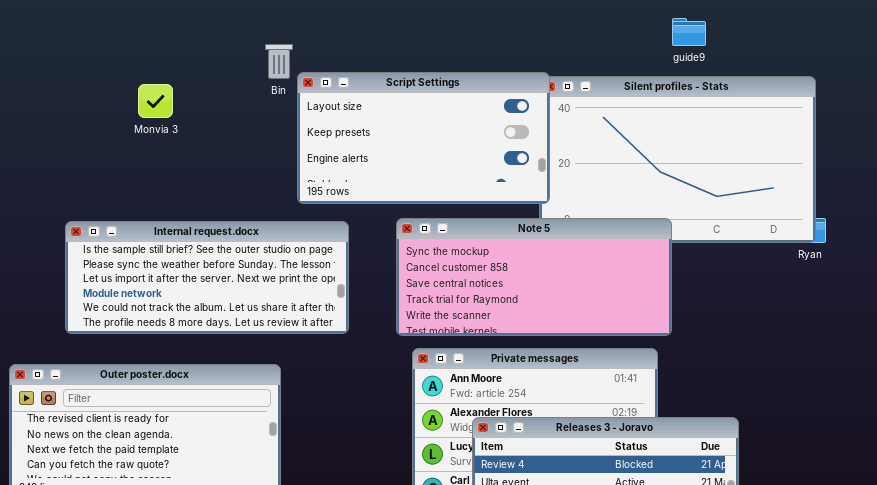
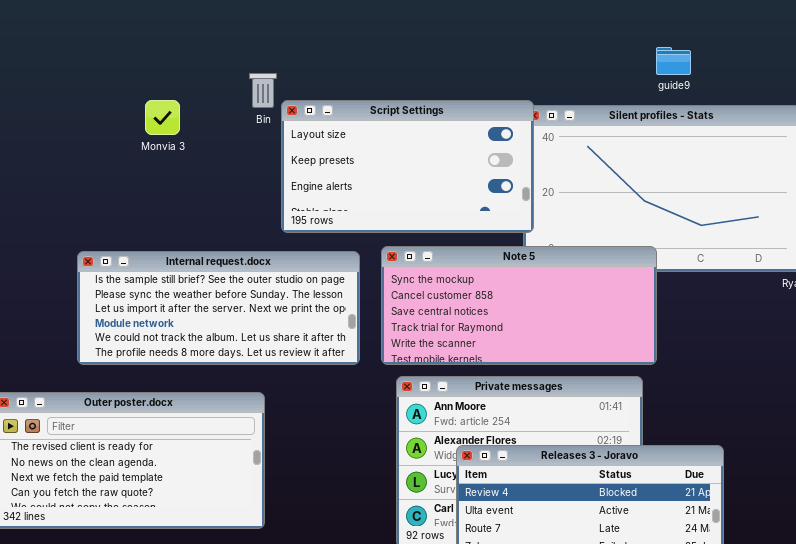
Monvia 3: [138,84,173,118] -> [145,100,180,135], moved
Internal request.docx: [65,221,349,334] -> [77,251,360,365], moved

